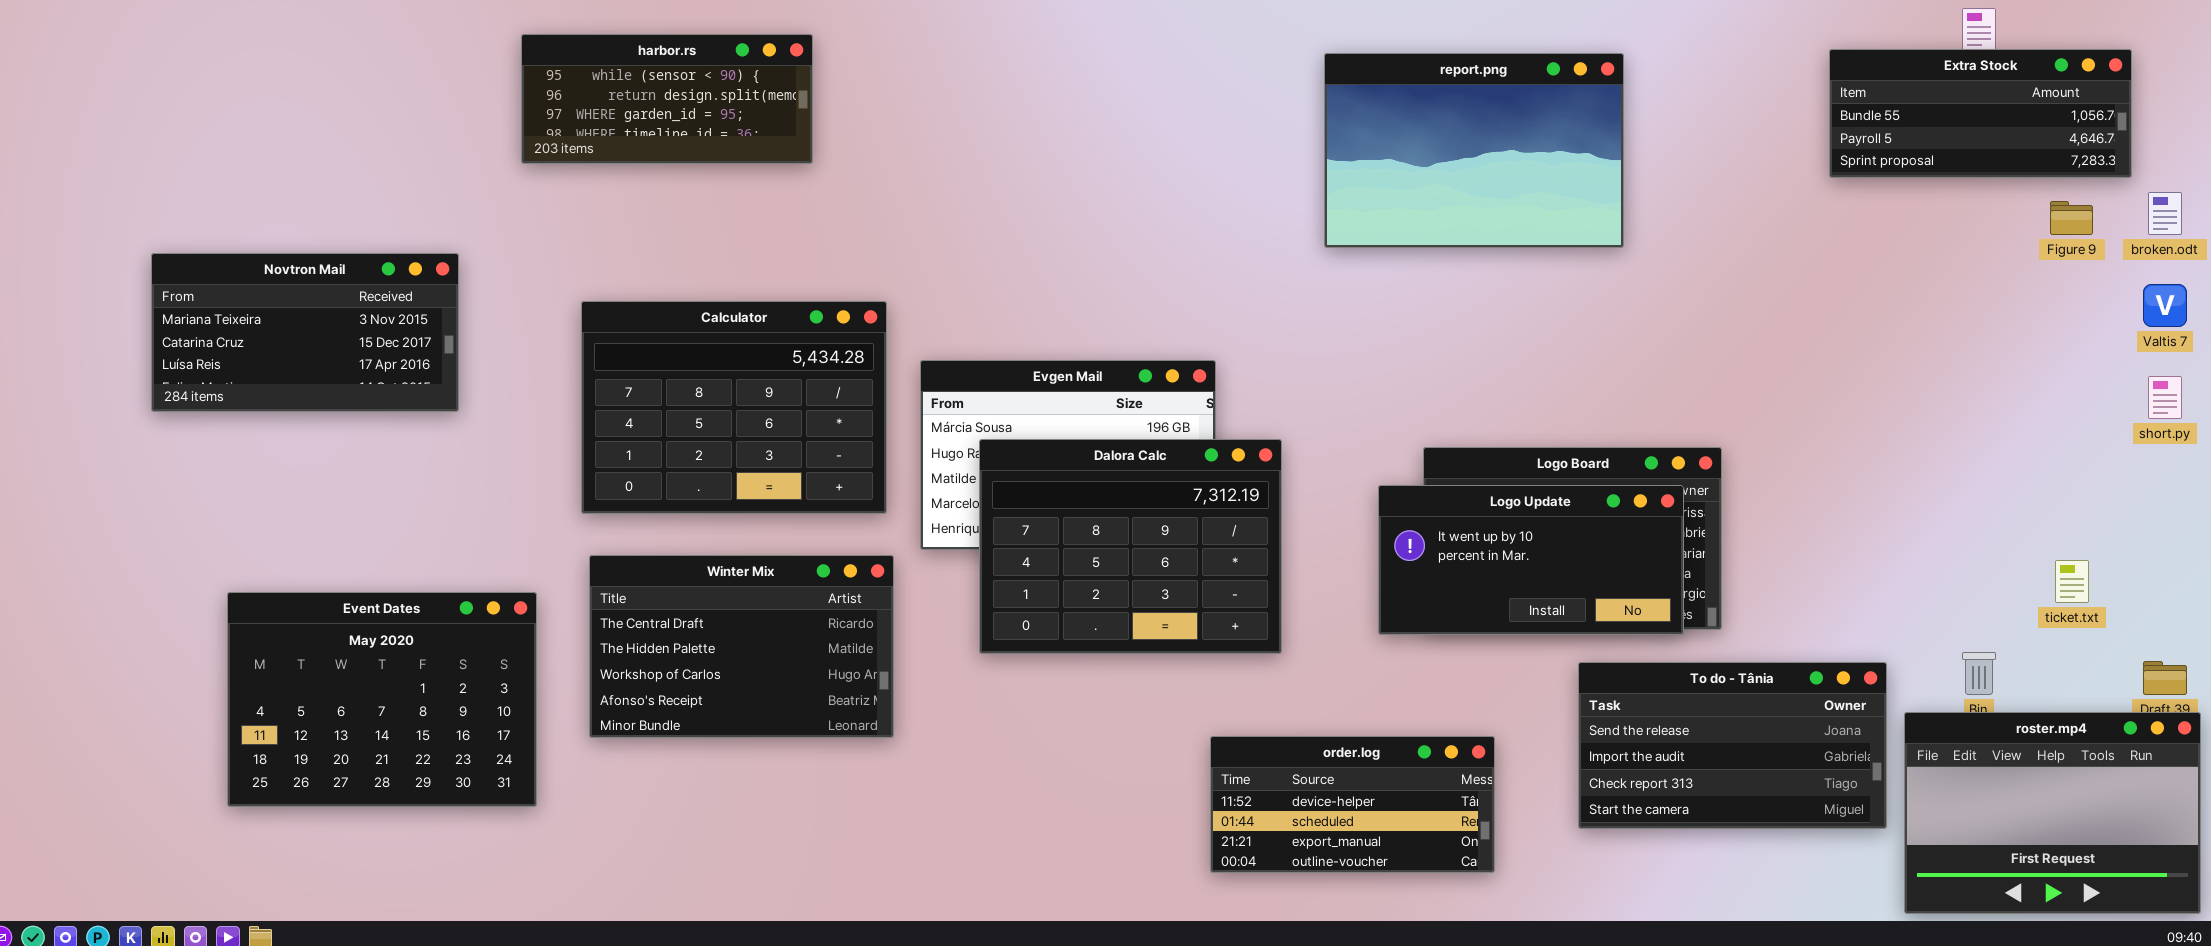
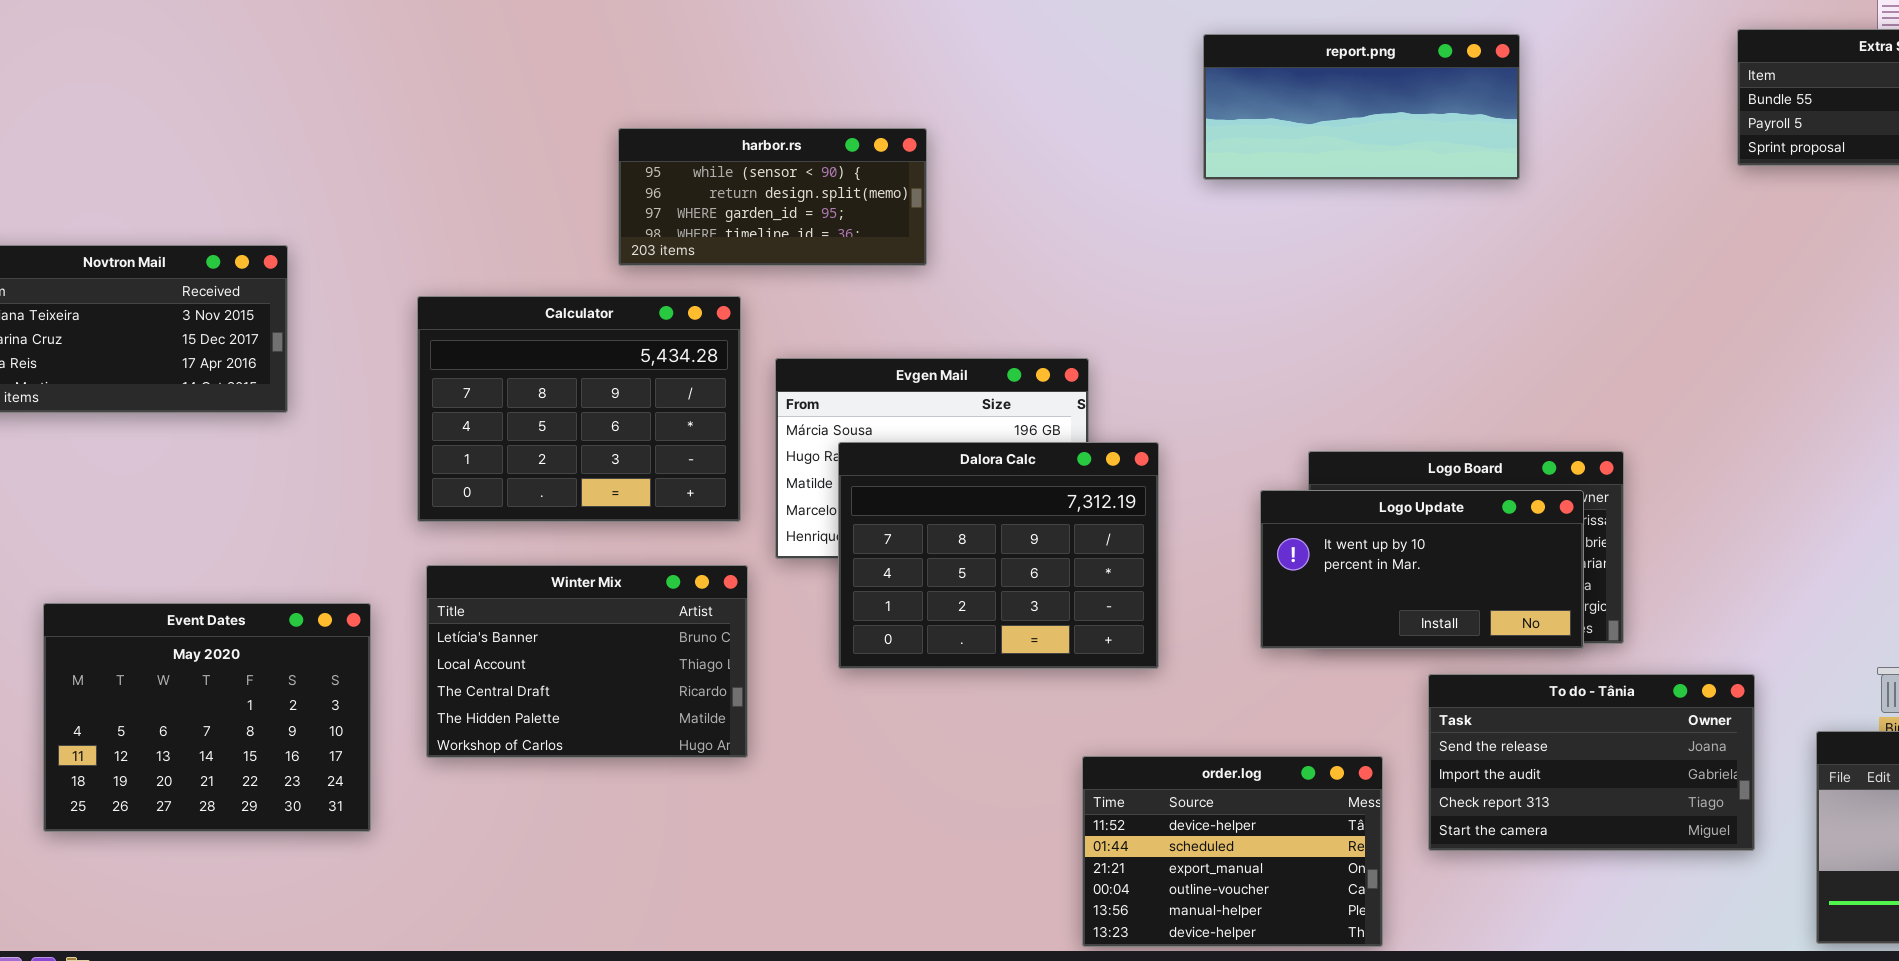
harbor.rs: [521,34,813,164] -> [618,128,927,266], moved
report.png: [1324,53,1624,248] -> [1203,34,1520,180], resized
Winter Mix: [589,555,894,738] -> [426,565,748,758], scrolled up 2 rows
To do - Tânia: [1578,662,1887,829] -> [1428,674,1755,851], moved
order.log: [1210,736,1495,873] -> [1082,756,1383,947], resized

